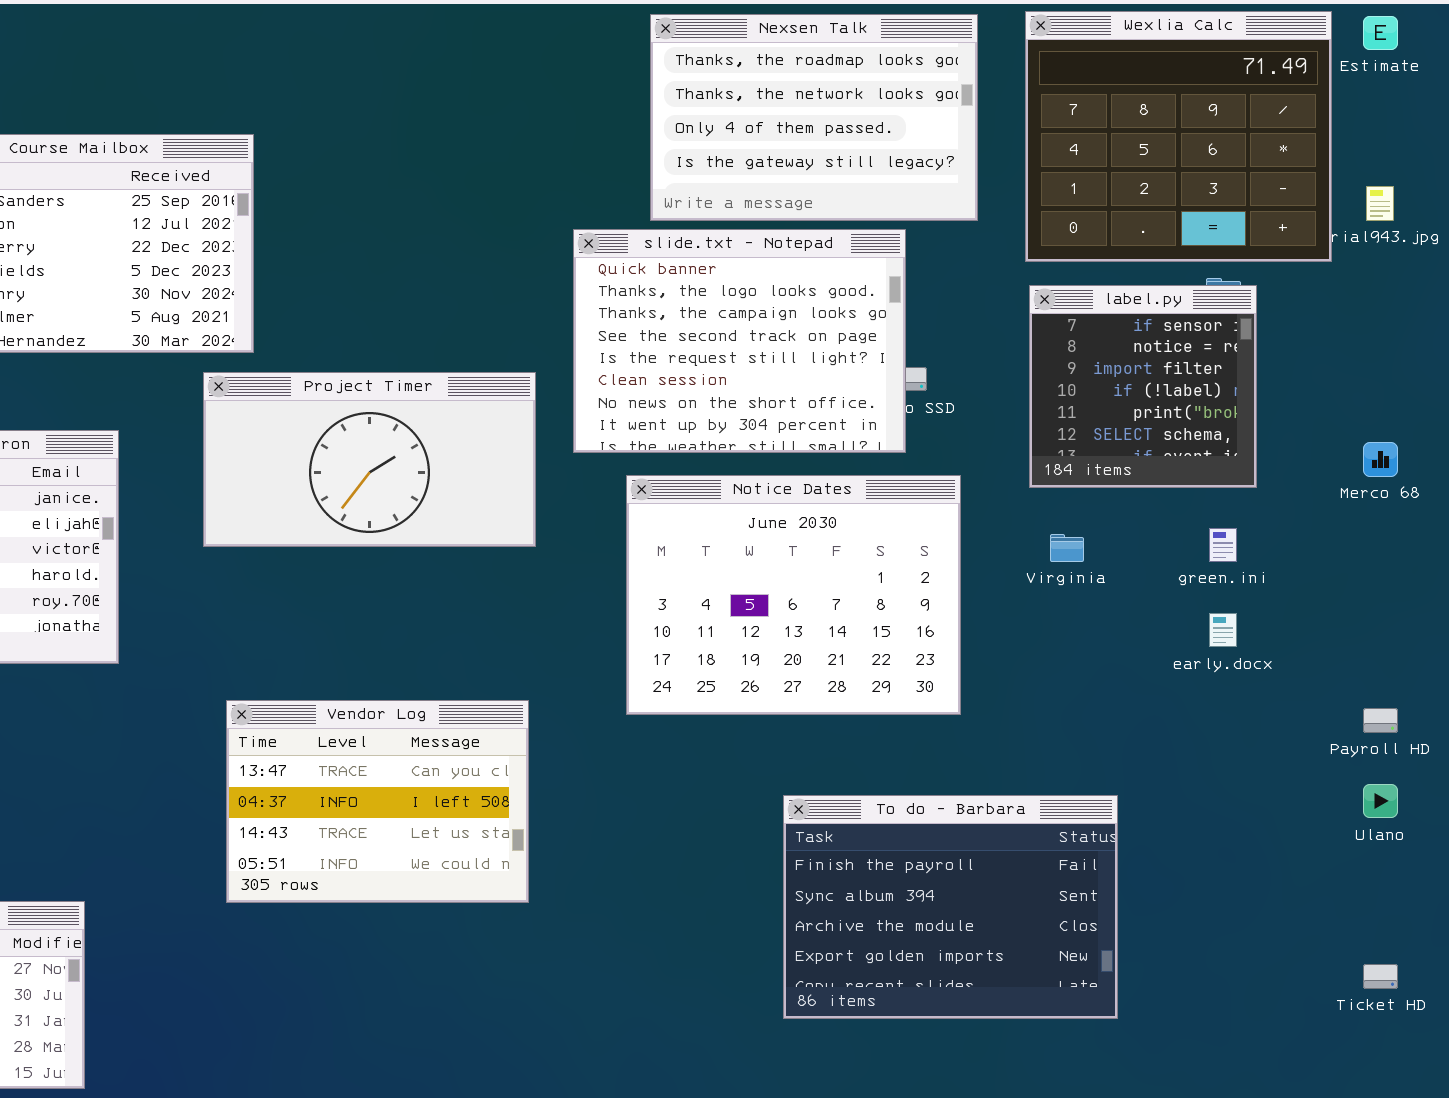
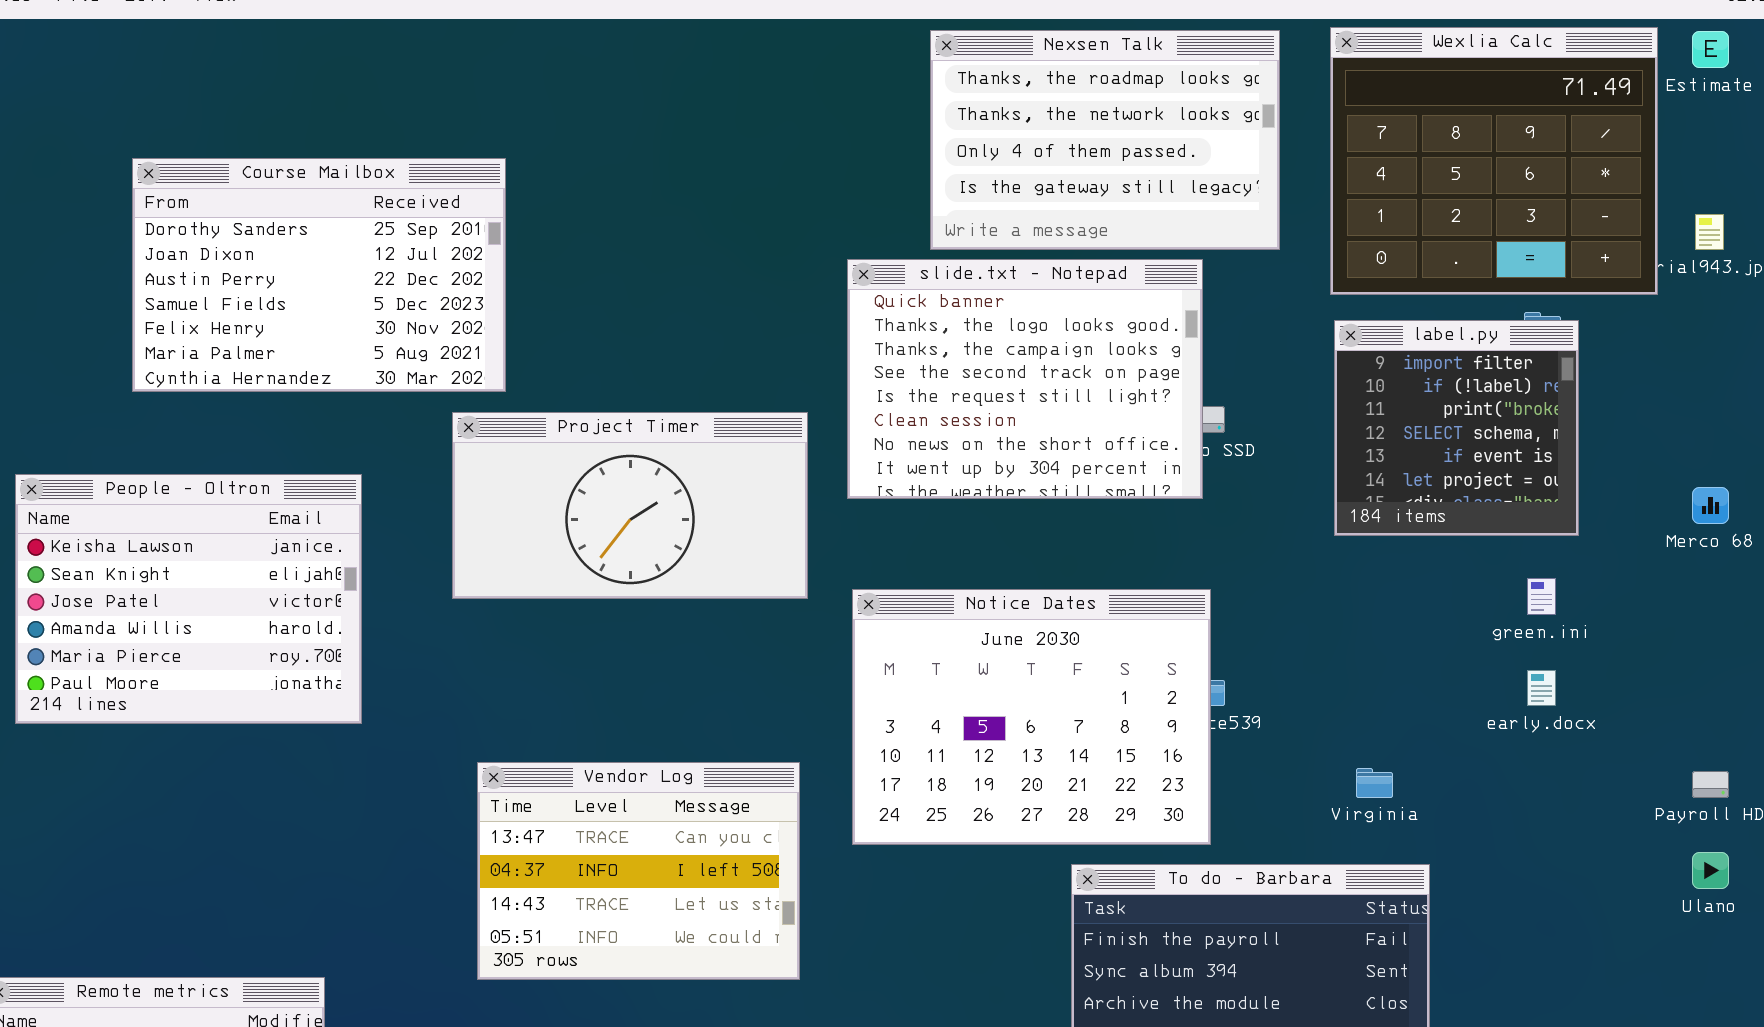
label.py: [1029,285,1257,488] -> [1334,320,1579,536], scrolled down 2 rows
Notice Dates: [626,475,961,715] -> [852,589,1211,845], moved
Virginia: [1050,534,1084,562] -> [1356,768,1393,798], moved

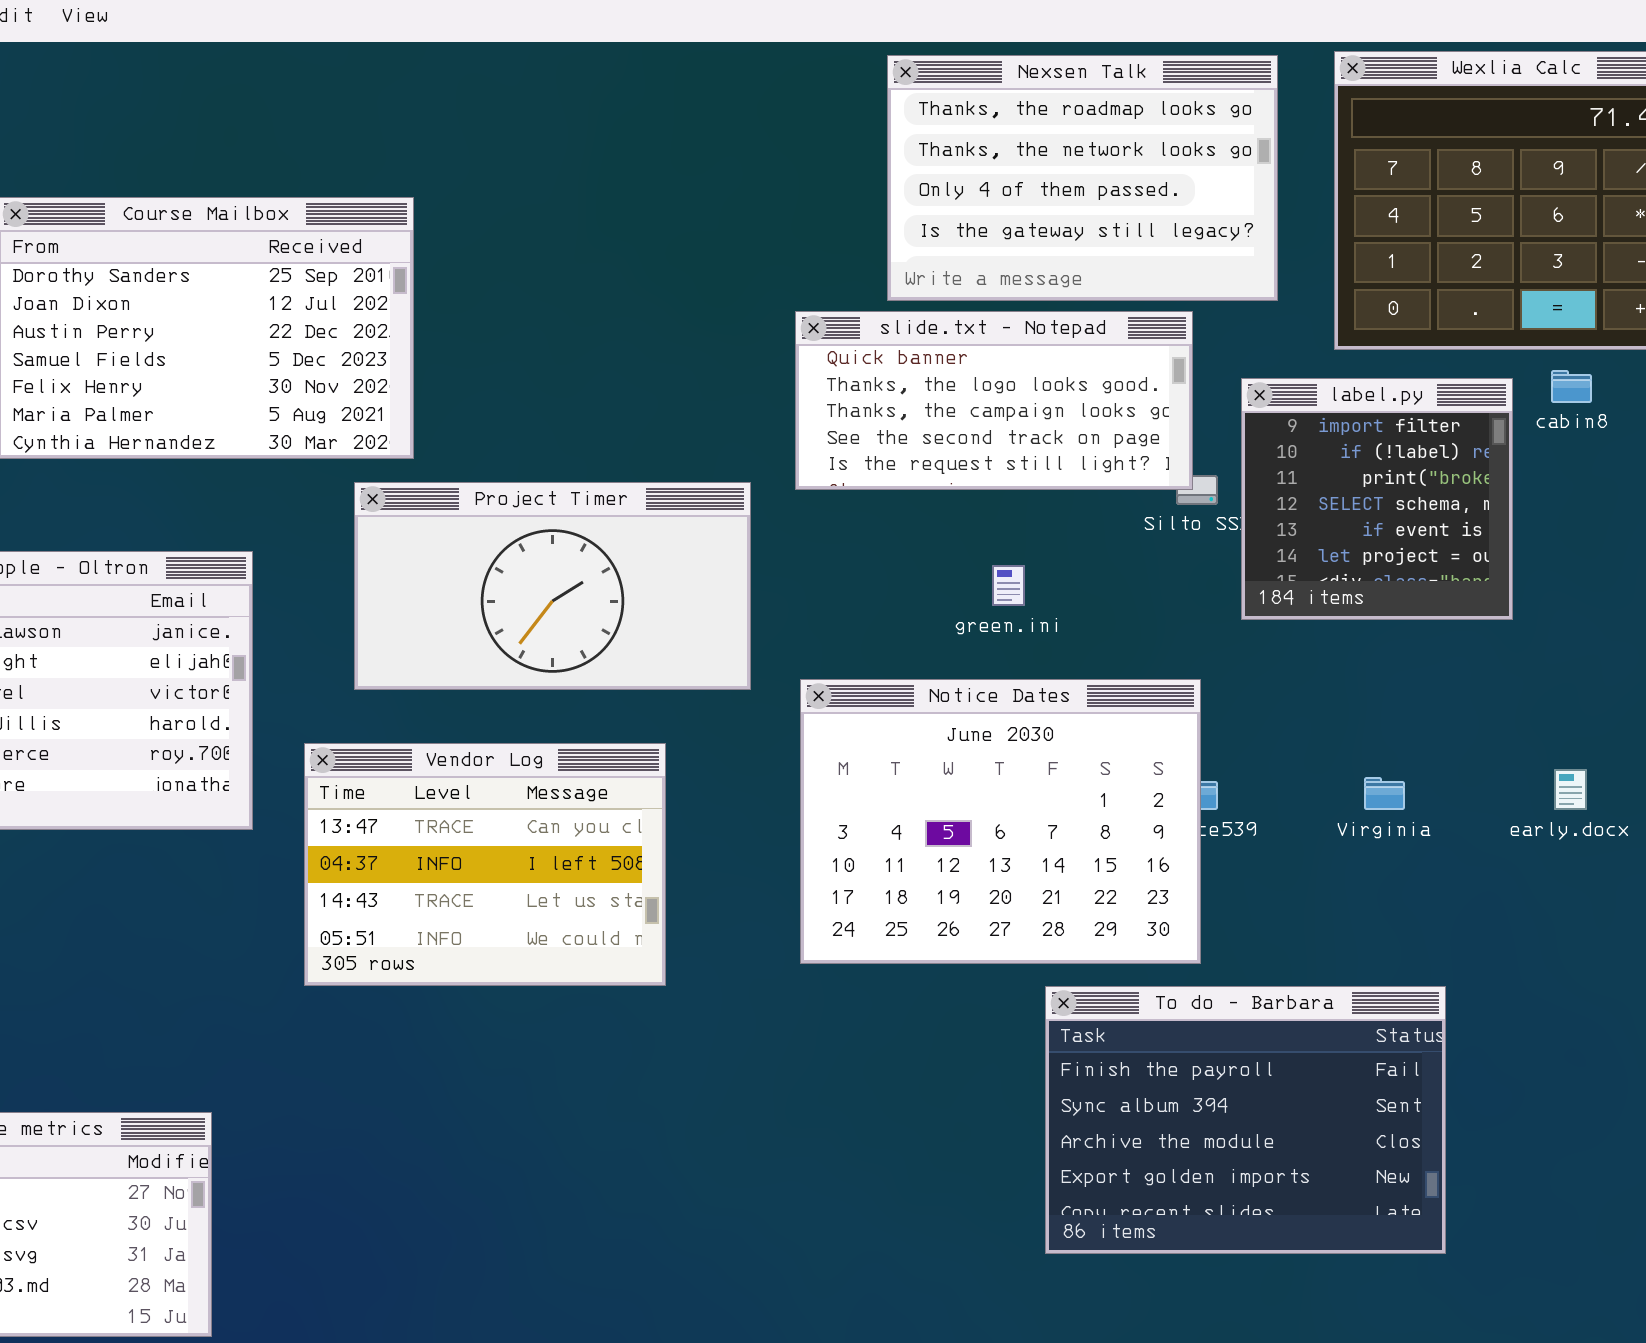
slide.txt - Notepad: [847,259,1203,499] -> [795,311,1193,490], resized
label.py: [1334,320,1579,536] -> [1241,378,1513,620], moved
green.ini: [1527,578,1556,615] -> [992,565,1025,606], moved
Vendor Log: [477,762,800,980] -> [304,743,666,986], moved
Virginia: [1356,768,1393,798] -> [1364,777,1405,810], moved

